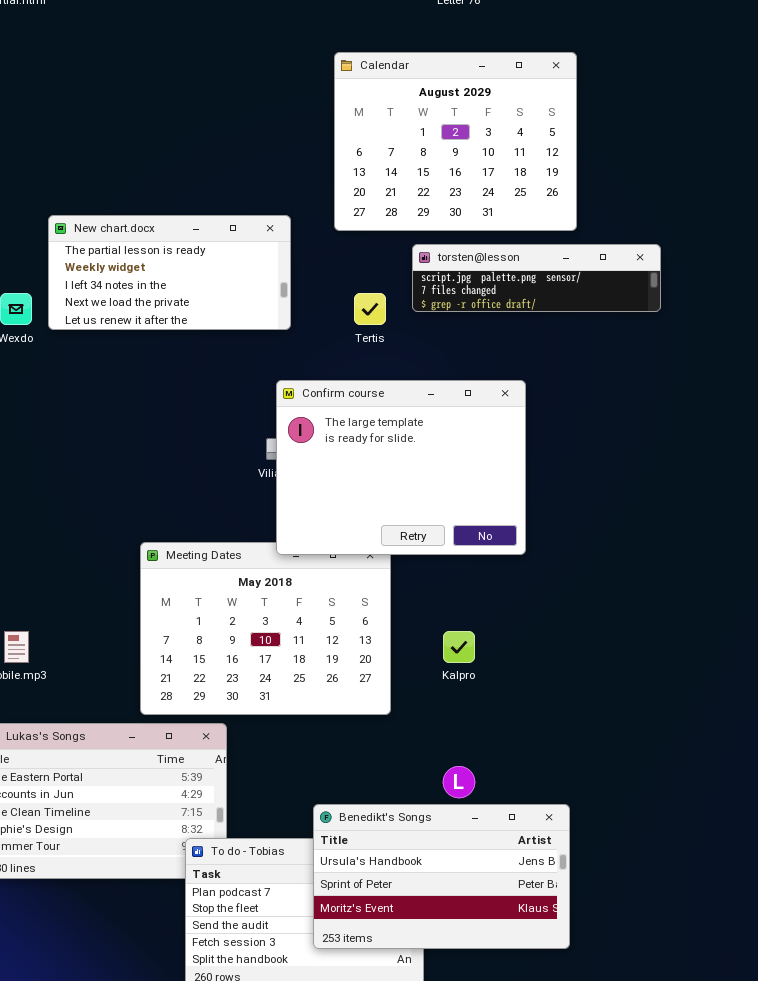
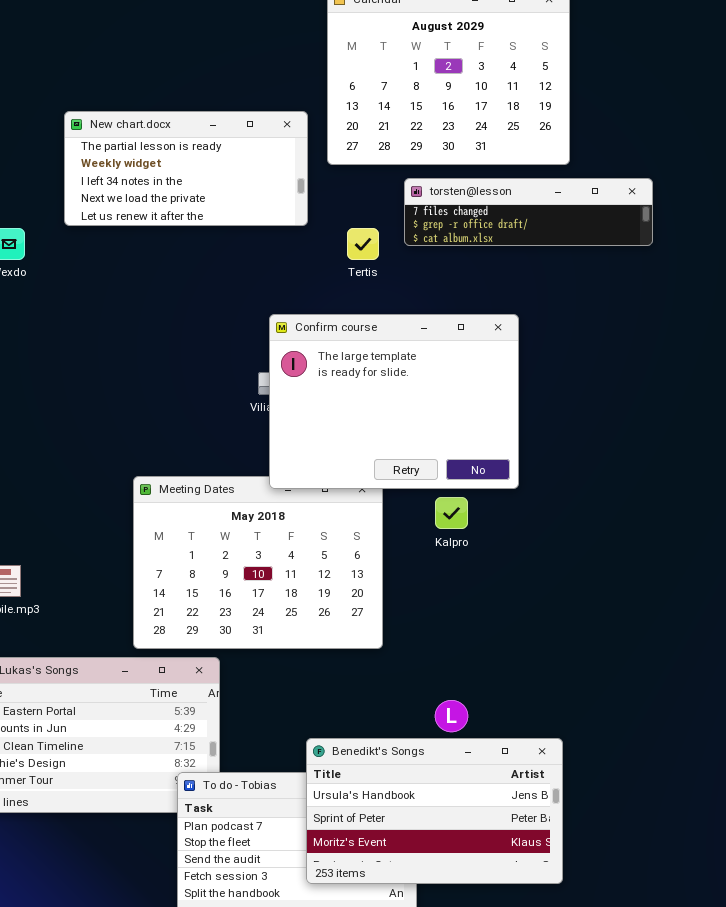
New chart.docx: [48,215,291,330] -> [64,111,308,226], moved
torsten@lesson: [412,244,661,312] -> [404,178,653,246], scrolled down 1 row
Kalpro: [443,631,475,663] -> [435,497,468,529], moved

